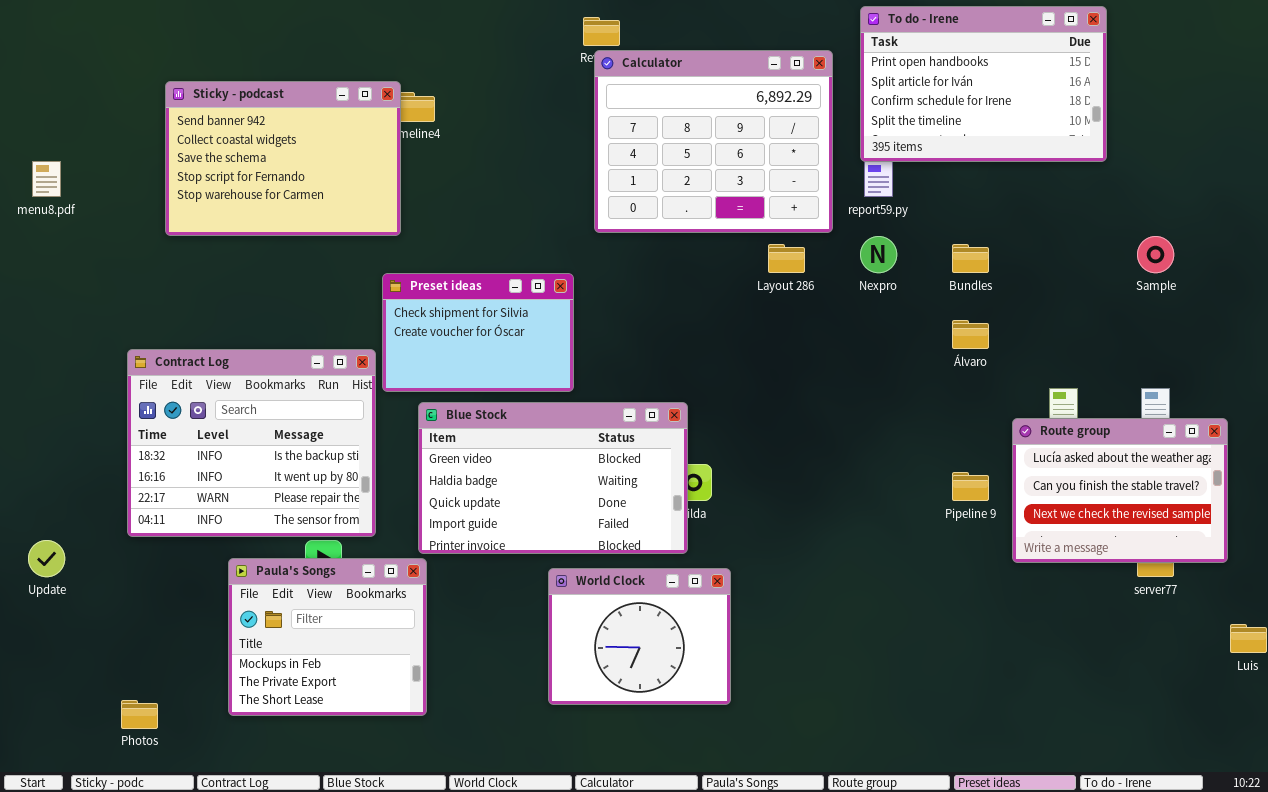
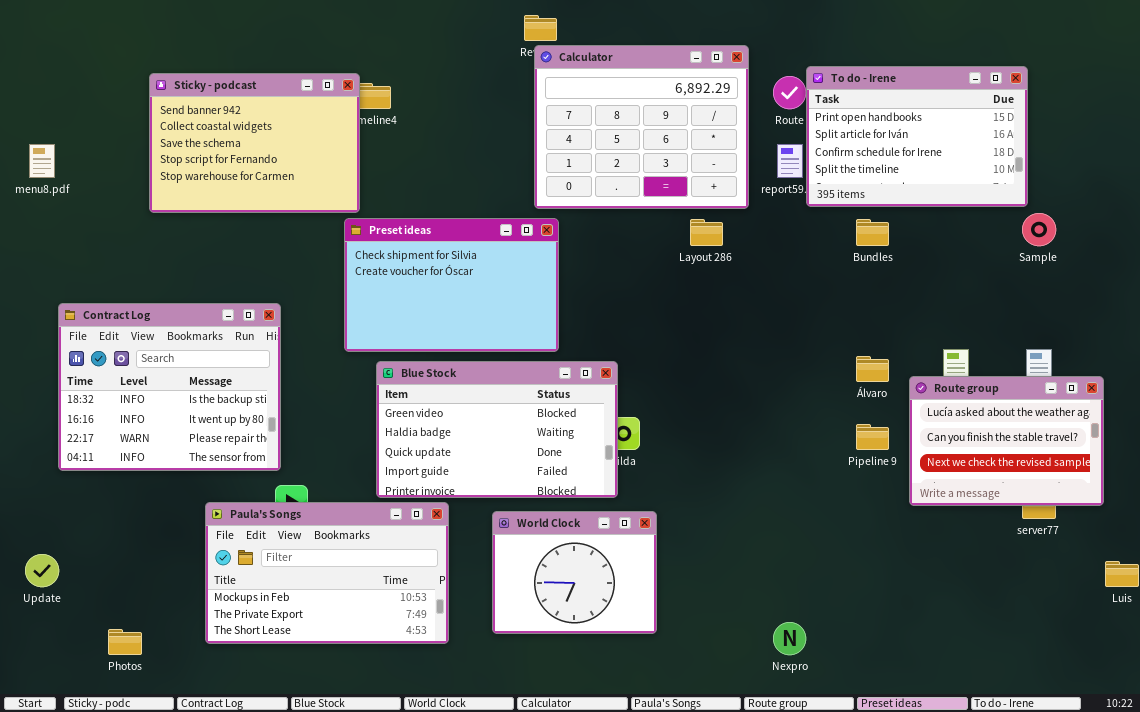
To do - Irene: [860,6,1107,162] -> [806,66,1028,207], moved
Nexpro: [860,236,897,273] -> [773,622,806,655], moved
Preset ideas: [382,273,574,392] -> [344,218,559,352], resized
Álvaro: [952,320,989,349] -> [856,356,889,382], moved
Contract Log: [127,349,376,537] -> [58,303,281,471], moved
Update: [28,540,65,577] -> [25,554,59,587], moved
Paula's Songs: [228,558,427,716] -> [205,502,449,644], resized

